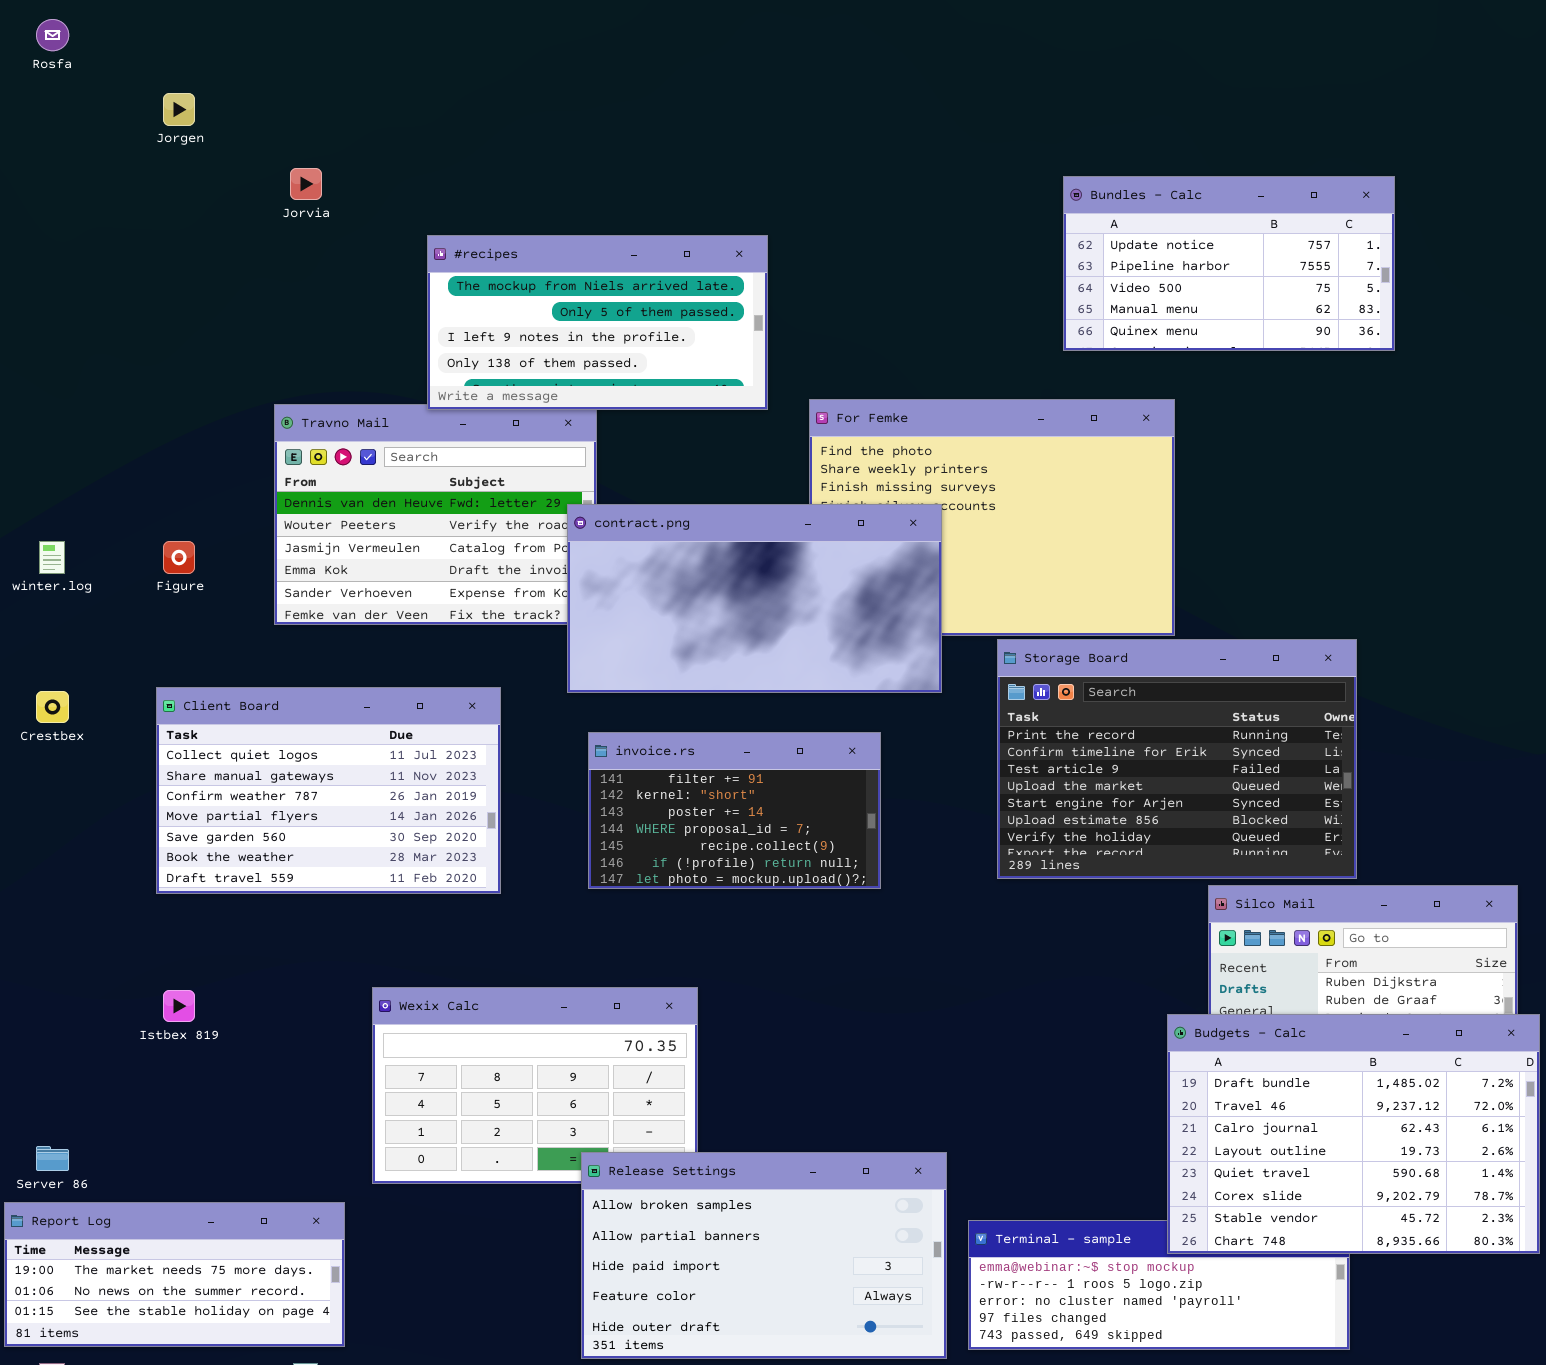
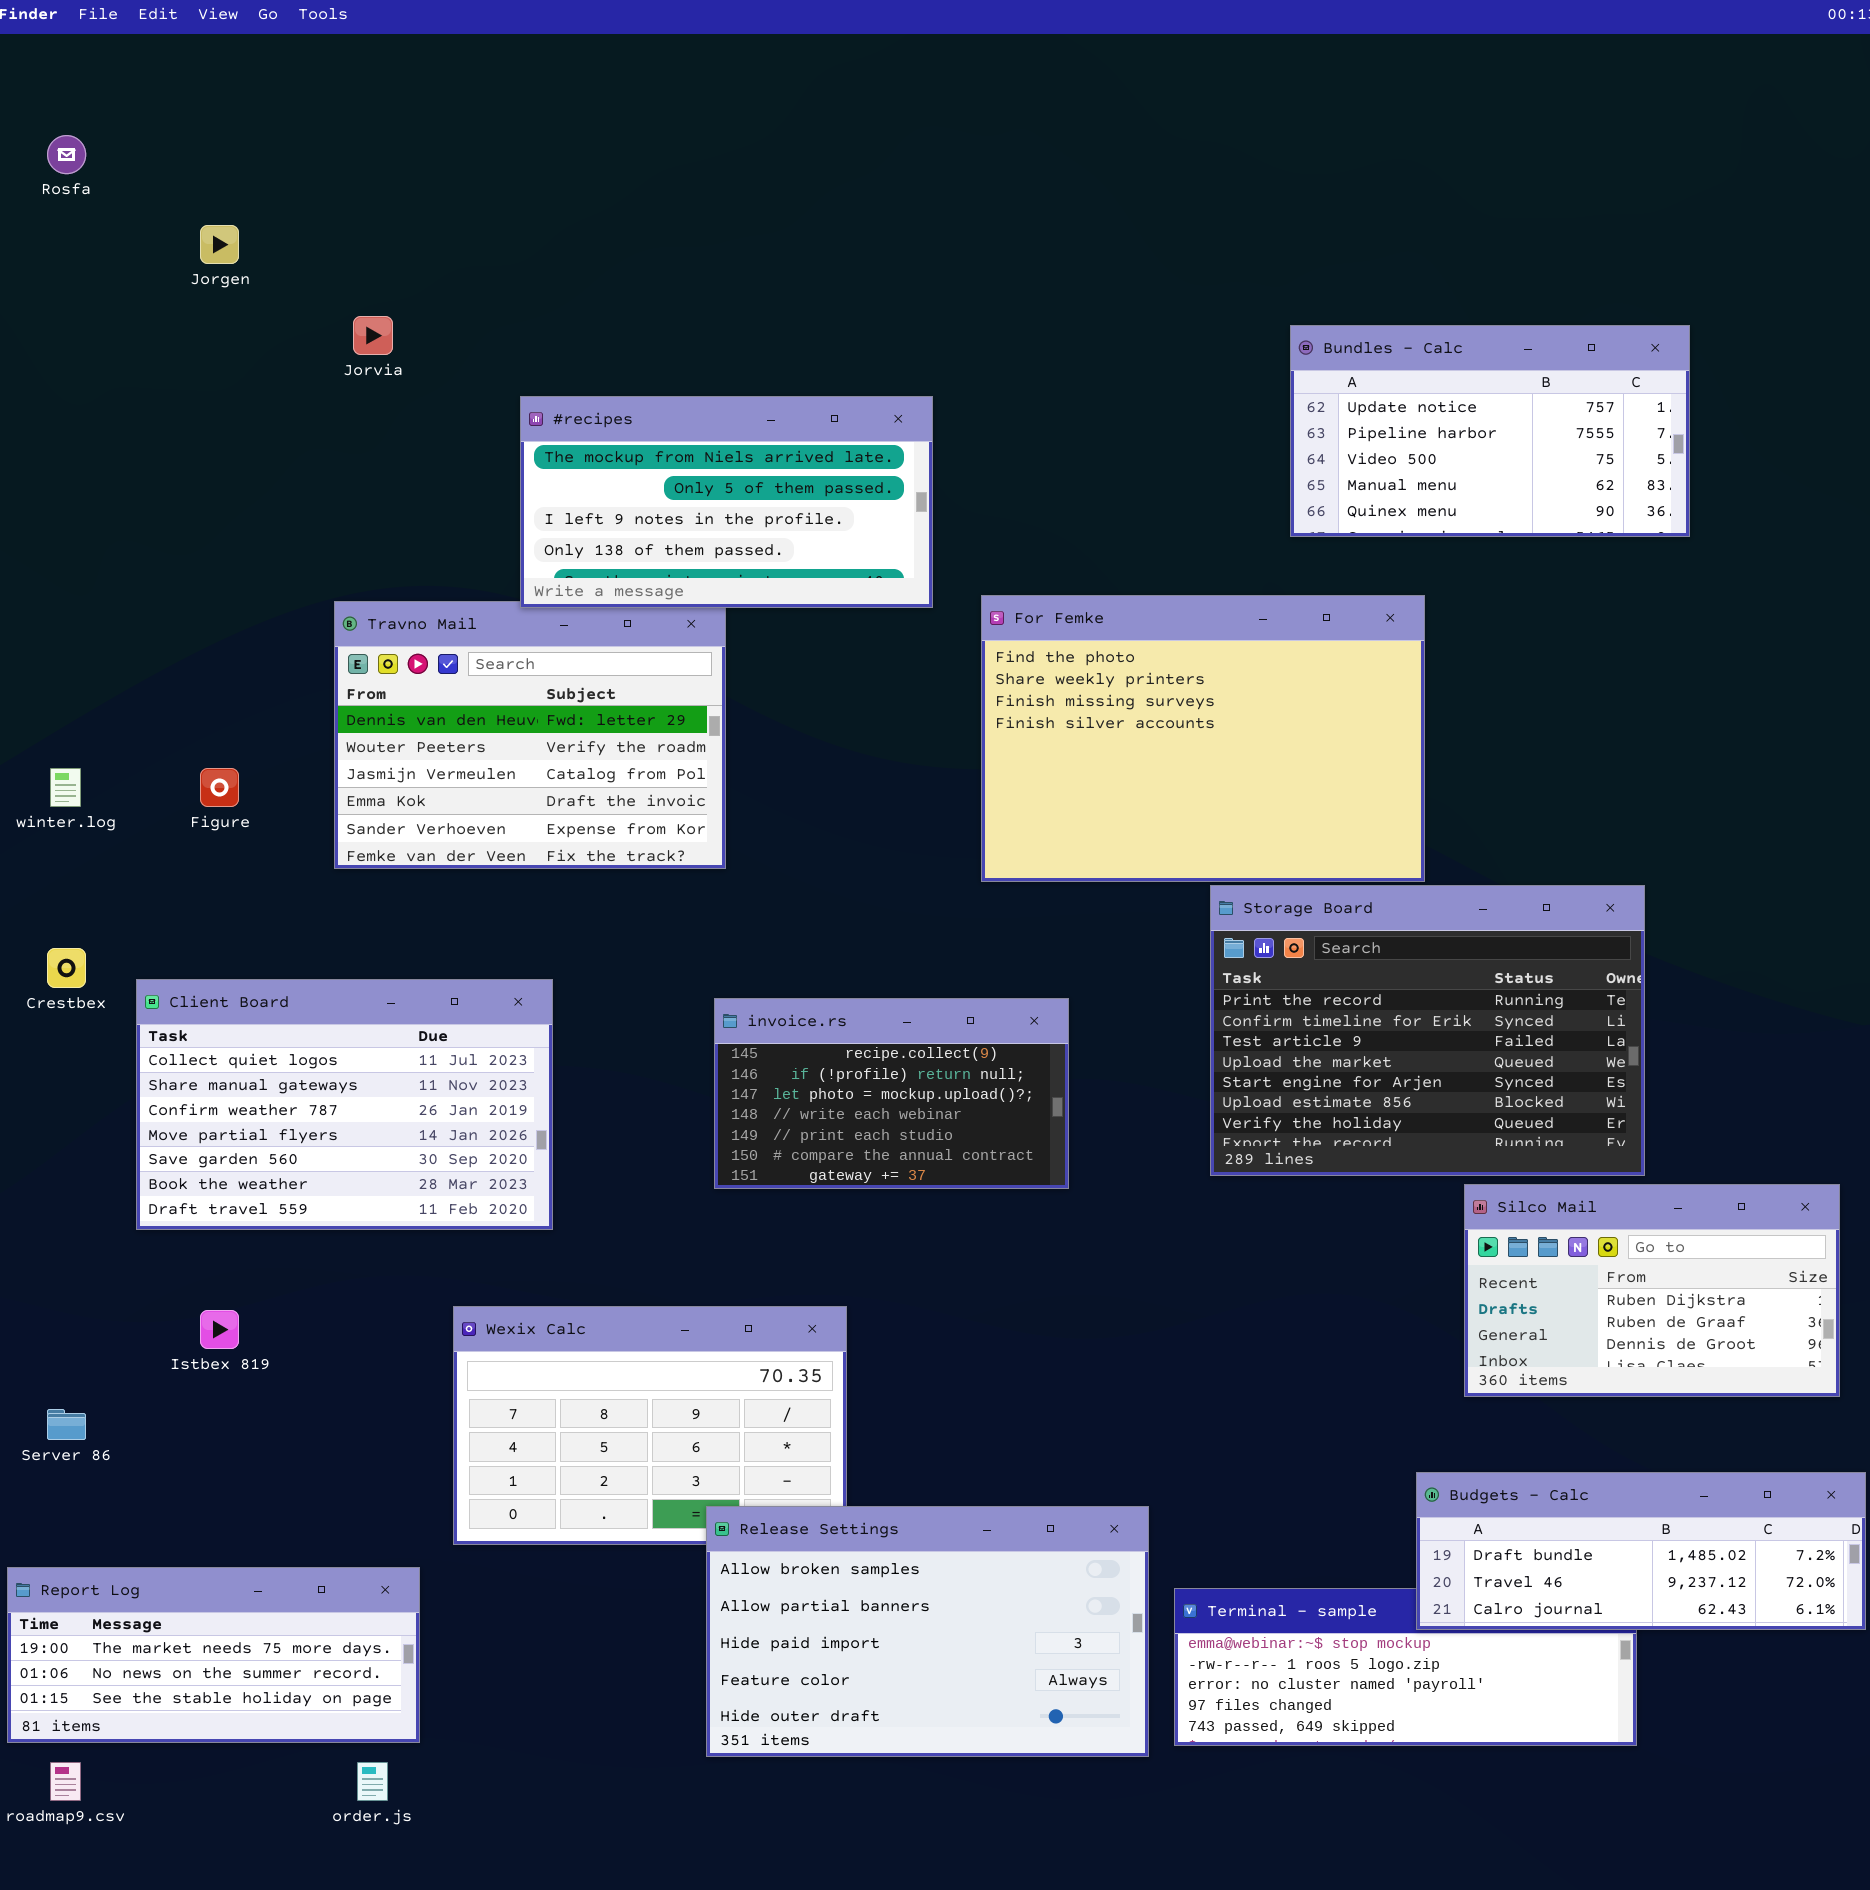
contract.png: [567,504,942,693] -> none, closed
Client Board: [156,687,501,894] -> [136,979,553,1230], moved
invoice.rs: [588,732,881,889] -> [714,998,1069,1189], scrolled down 4 rows
Budgets - Calc: [1167,1014,1540,1254] -> [1416,1472,1866,1630], resized
Server 86: [36,1146,69,1171] -> [47,1409,86,1440], moved

